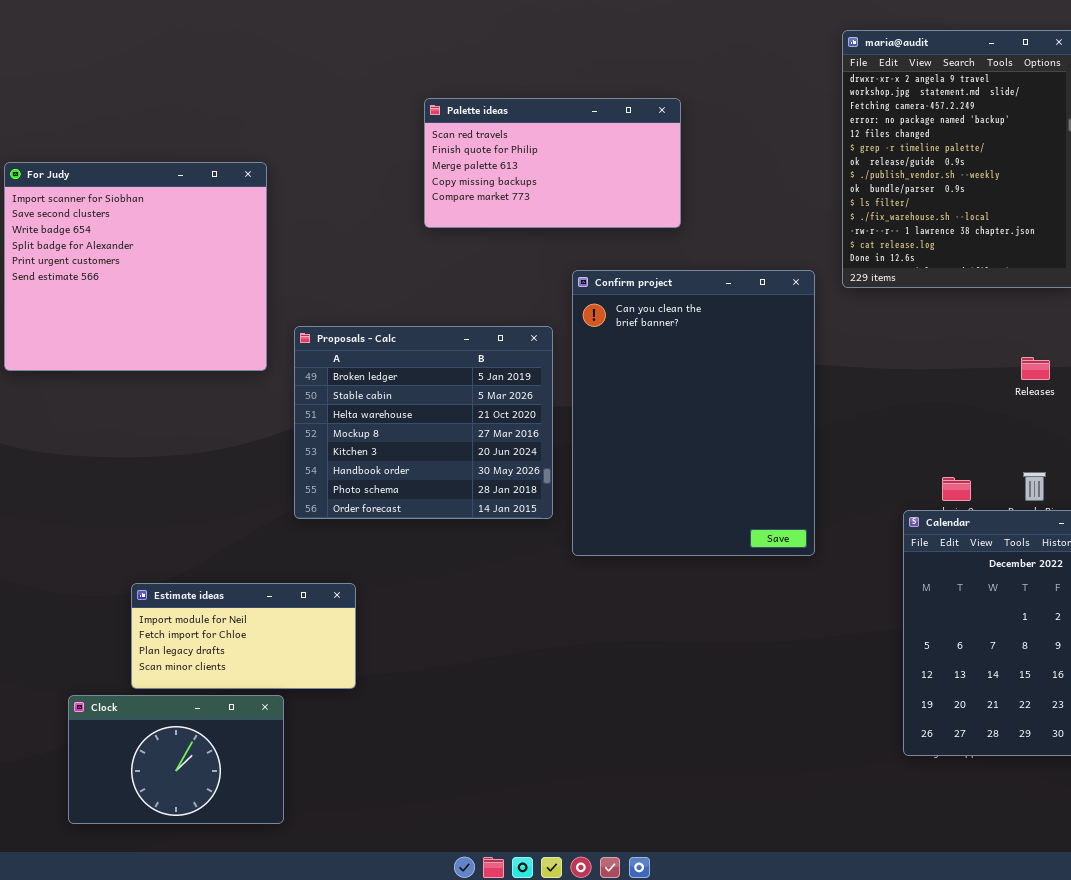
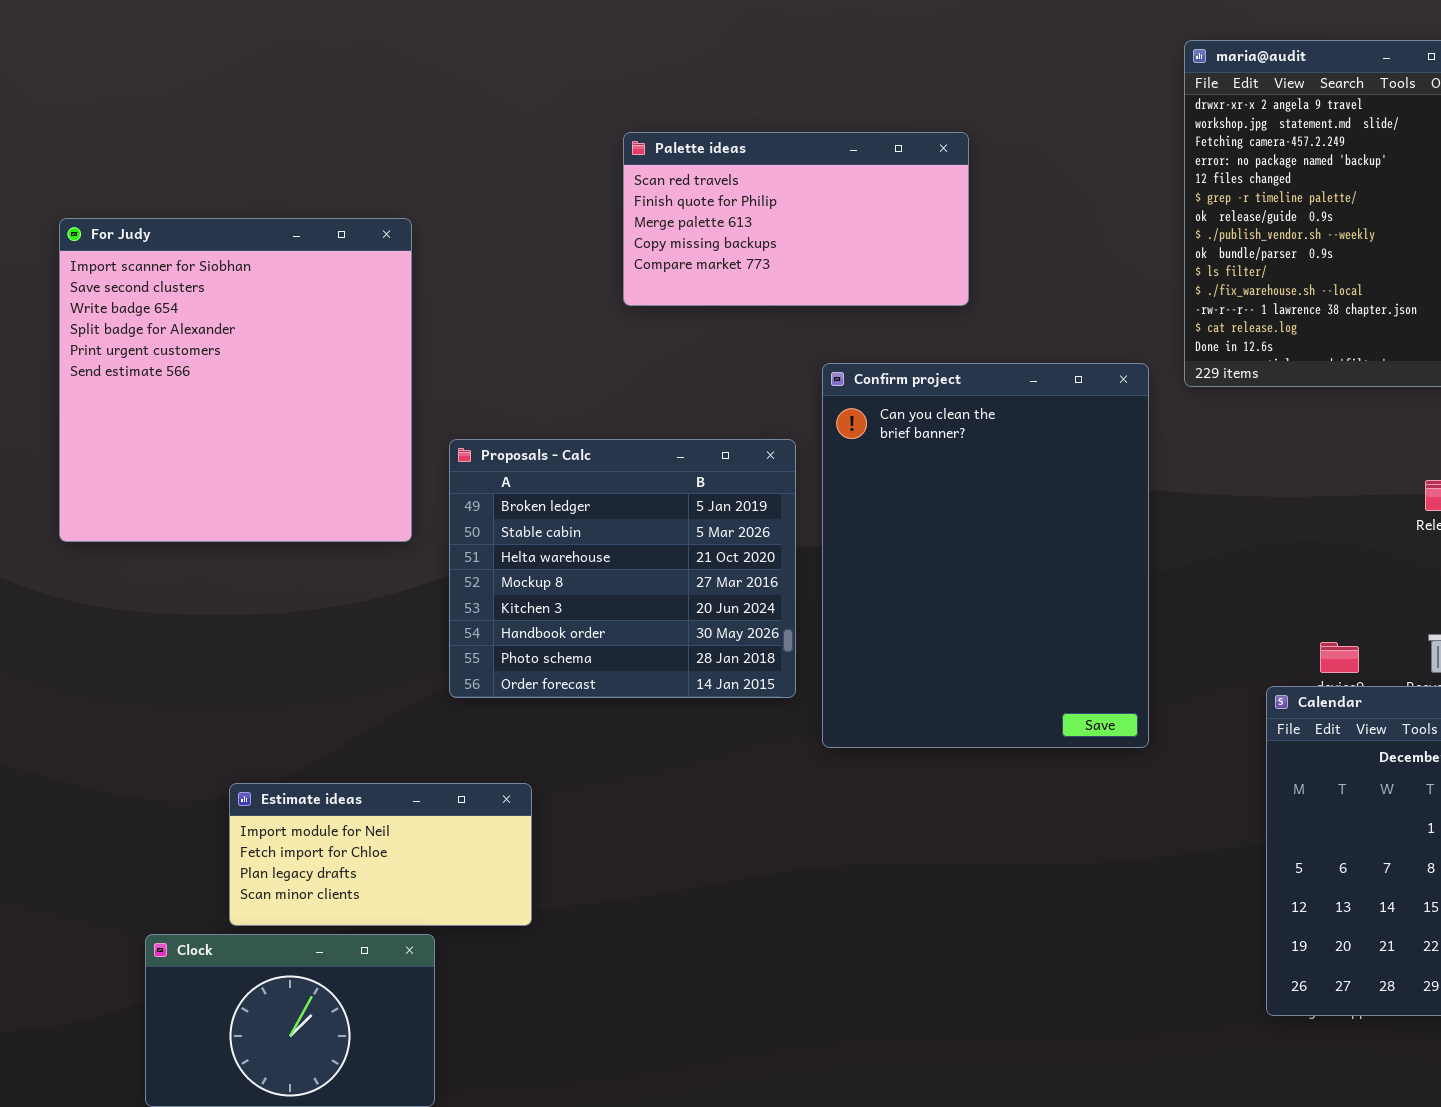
For Judy: [4,162,267,371] -> [59,218,412,542], resized

